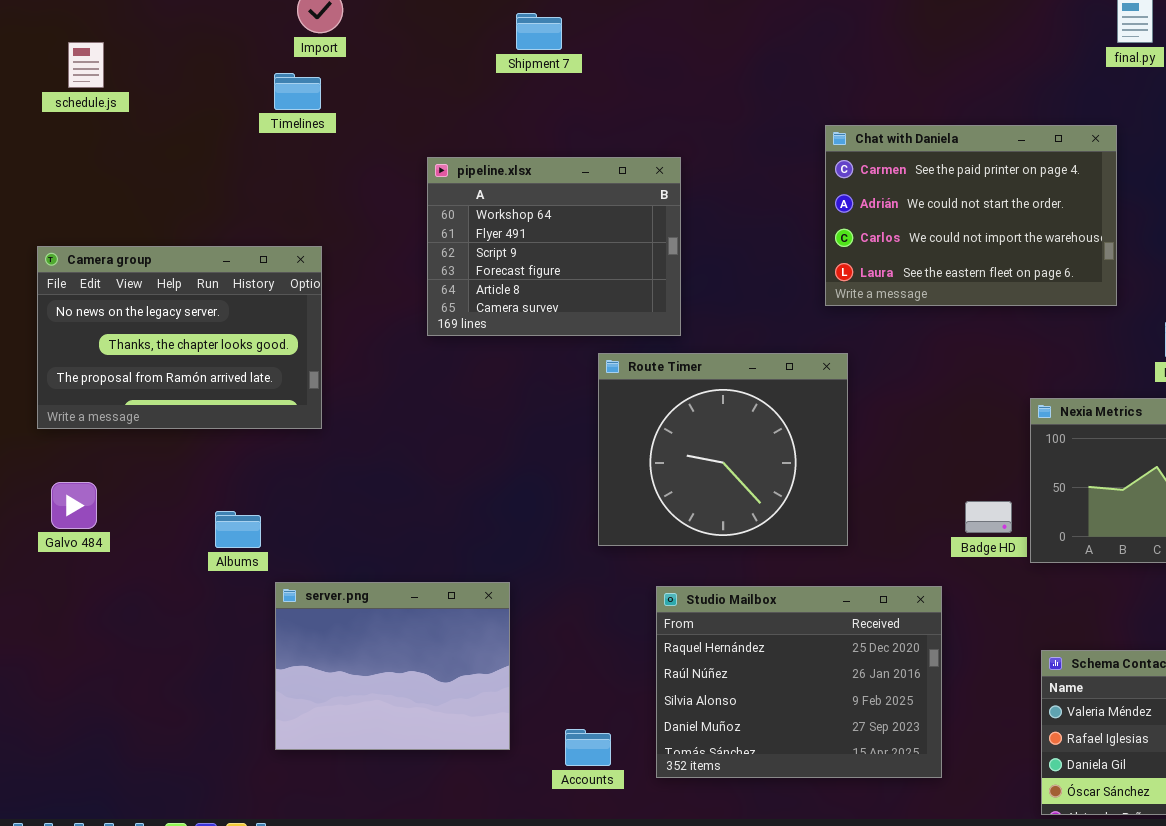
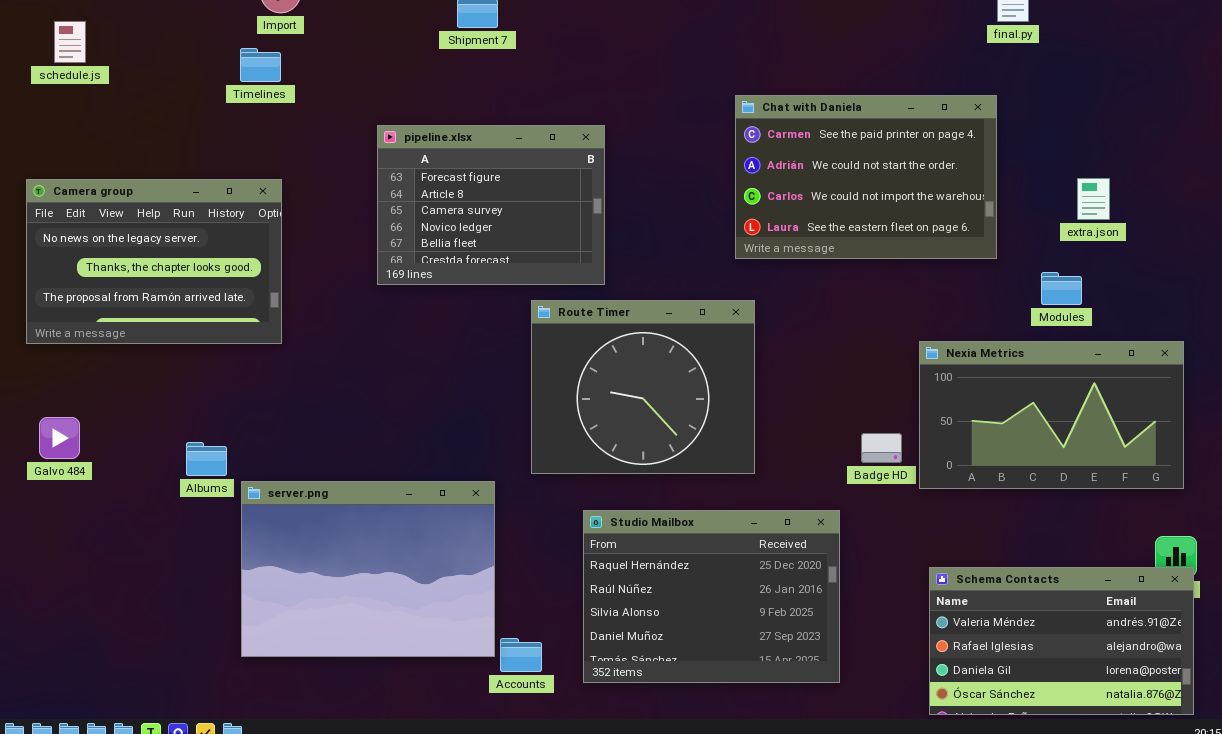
pipeline.xlsx: [427,157,681,336] -> [377,125,605,285], scrolled down 3 rows
Camera group: [37,246,322,429] -> [26,179,282,344], moved
server.png: [275,582,510,750] -> [241,481,495,657], resized

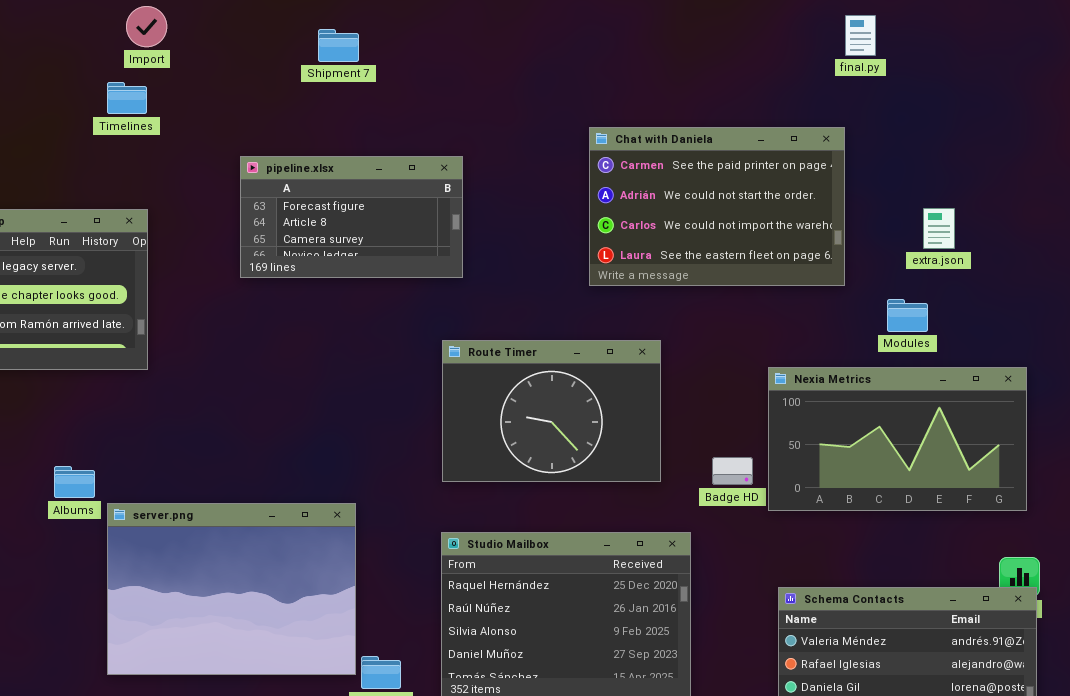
pipeline.xlsx: [377,125,605,285] -> [240,156,463,278], resized
Route Timer: [531,300,755,474] -> [442,340,661,482], moved, resized

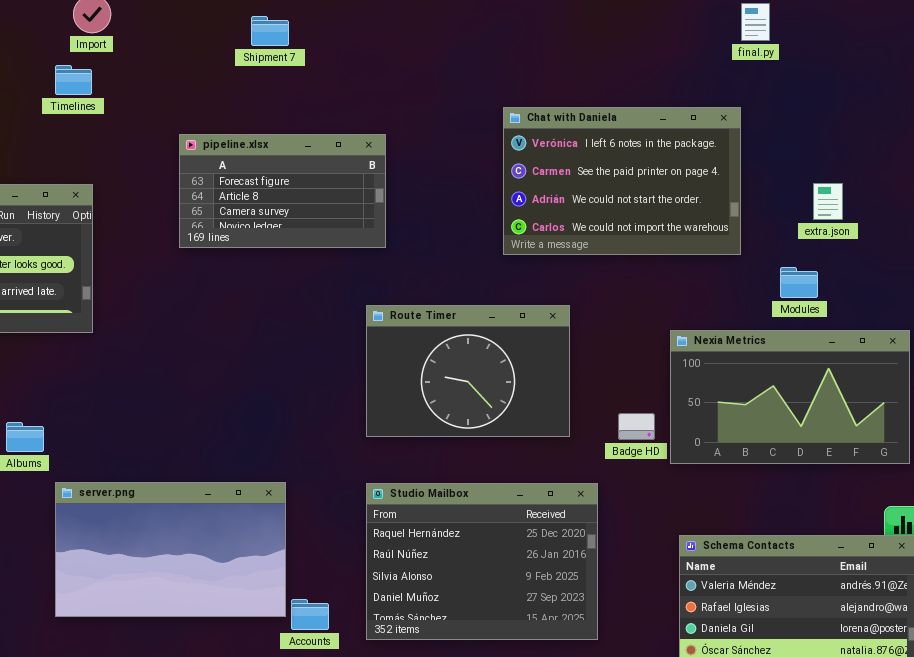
Chat with Daniela: [589,127,845,286] -> [503,107,741,255], scrolled up 1 row
server.png: [107,503,356,675] -> [55,482,286,617], resized

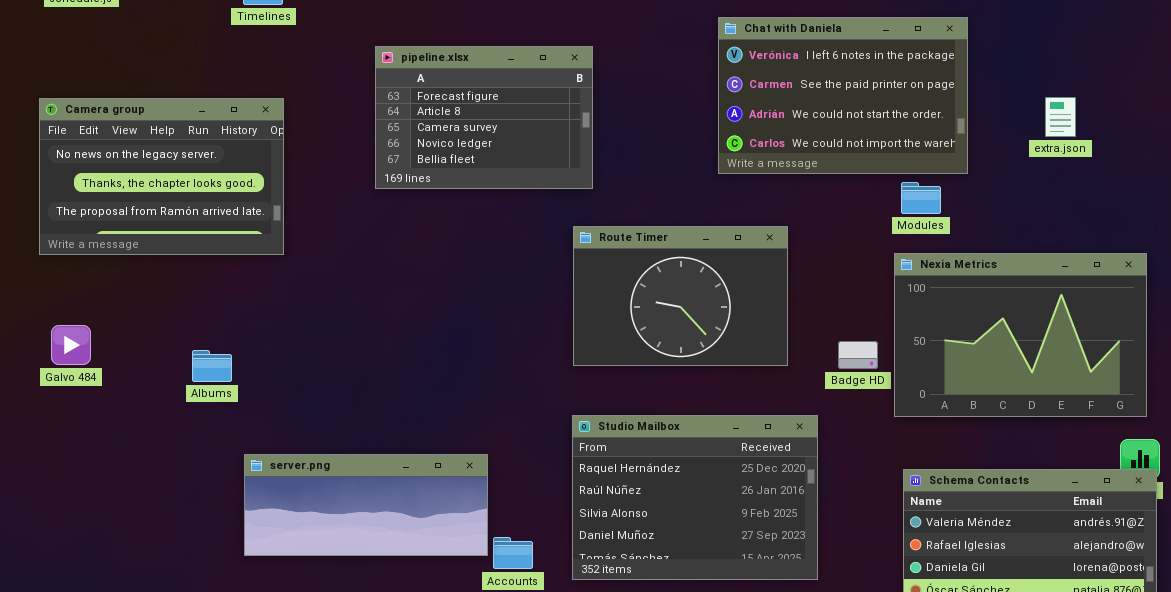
pipeline.xlsx: [179,134,386,248] -> [375,46,593,189], resized
Modules: [780,267,818,298] -> [901,182,941,214], moved
Nexia Metrics: [670,330,910,464] -> [894,253,1147,417], resized
server.png: [55,482,286,617] -> [244,454,488,556], resized

